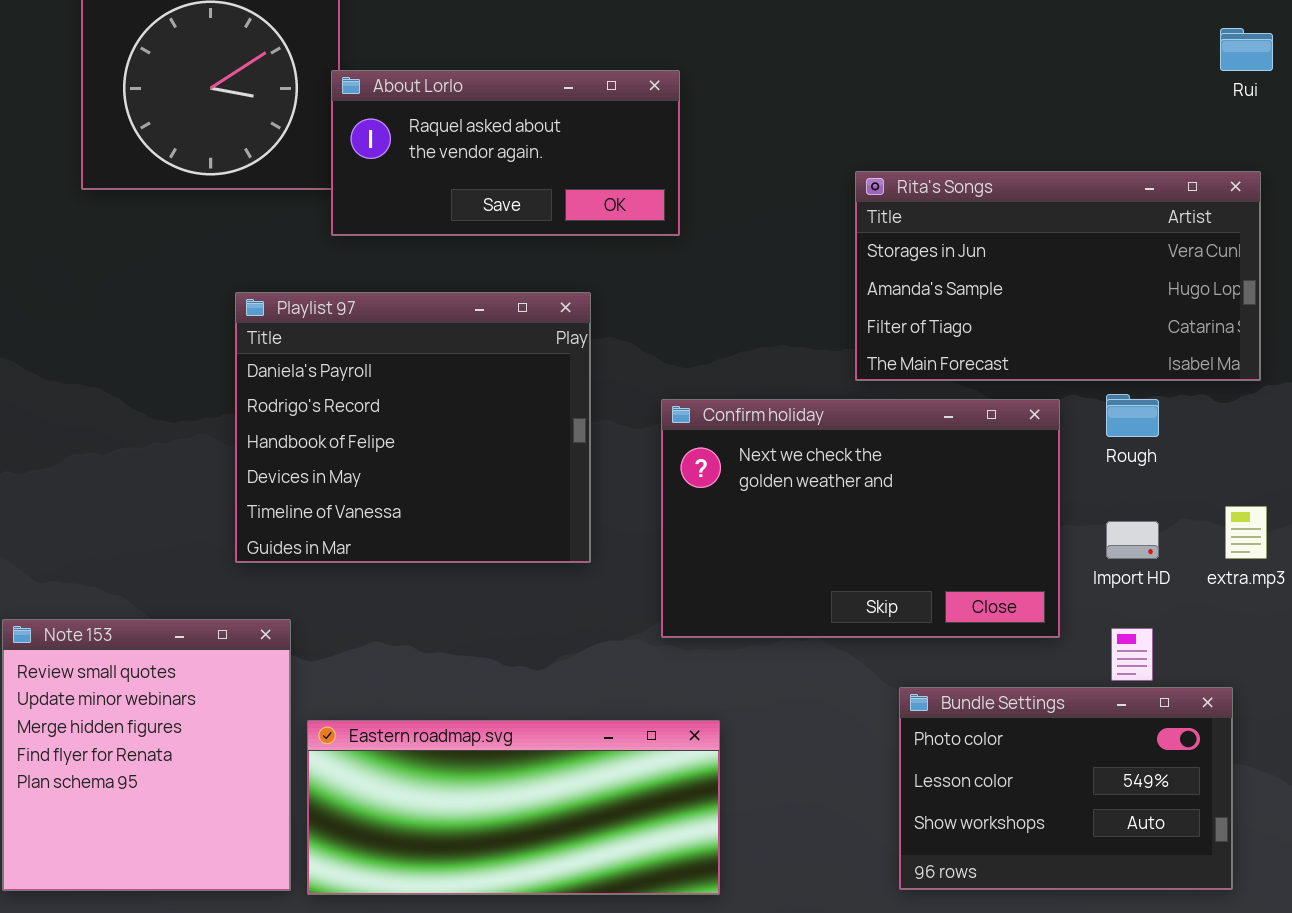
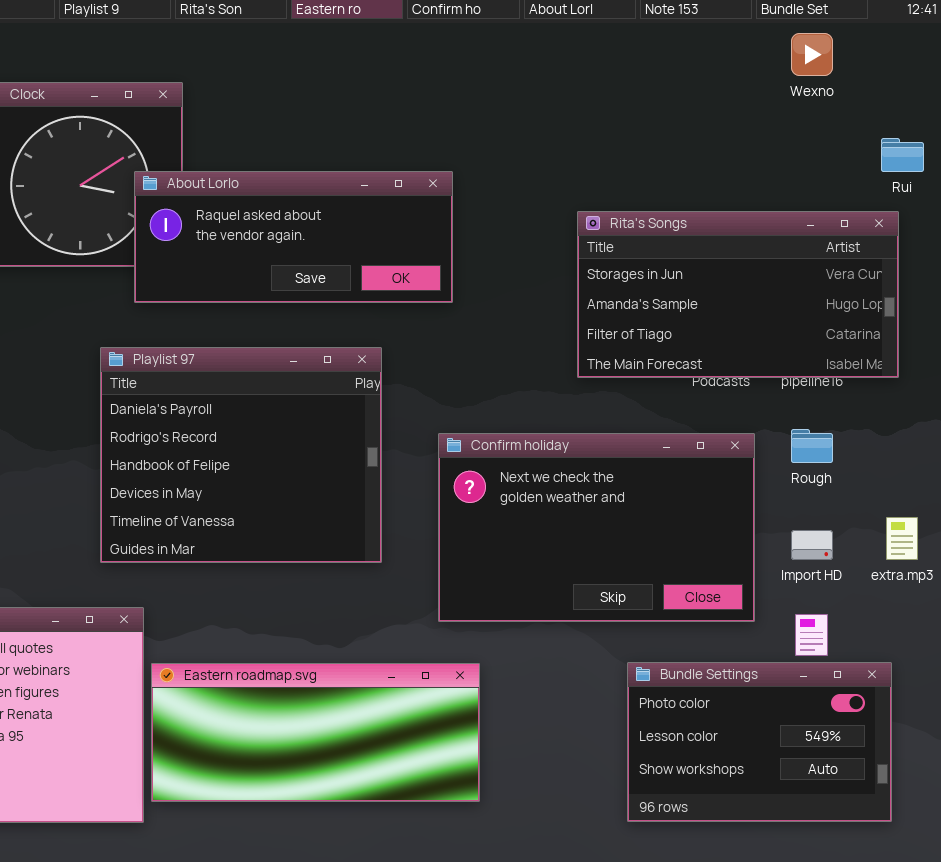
About Lorlo: [331,70,680,236] -> [134,171,453,303], resized
Rita's Songs: [855,171,1261,381] -> [577,211,899,378], moved
Eastern roadmap.svg: [307,720,720,895] -> [151,663,480,802], moved

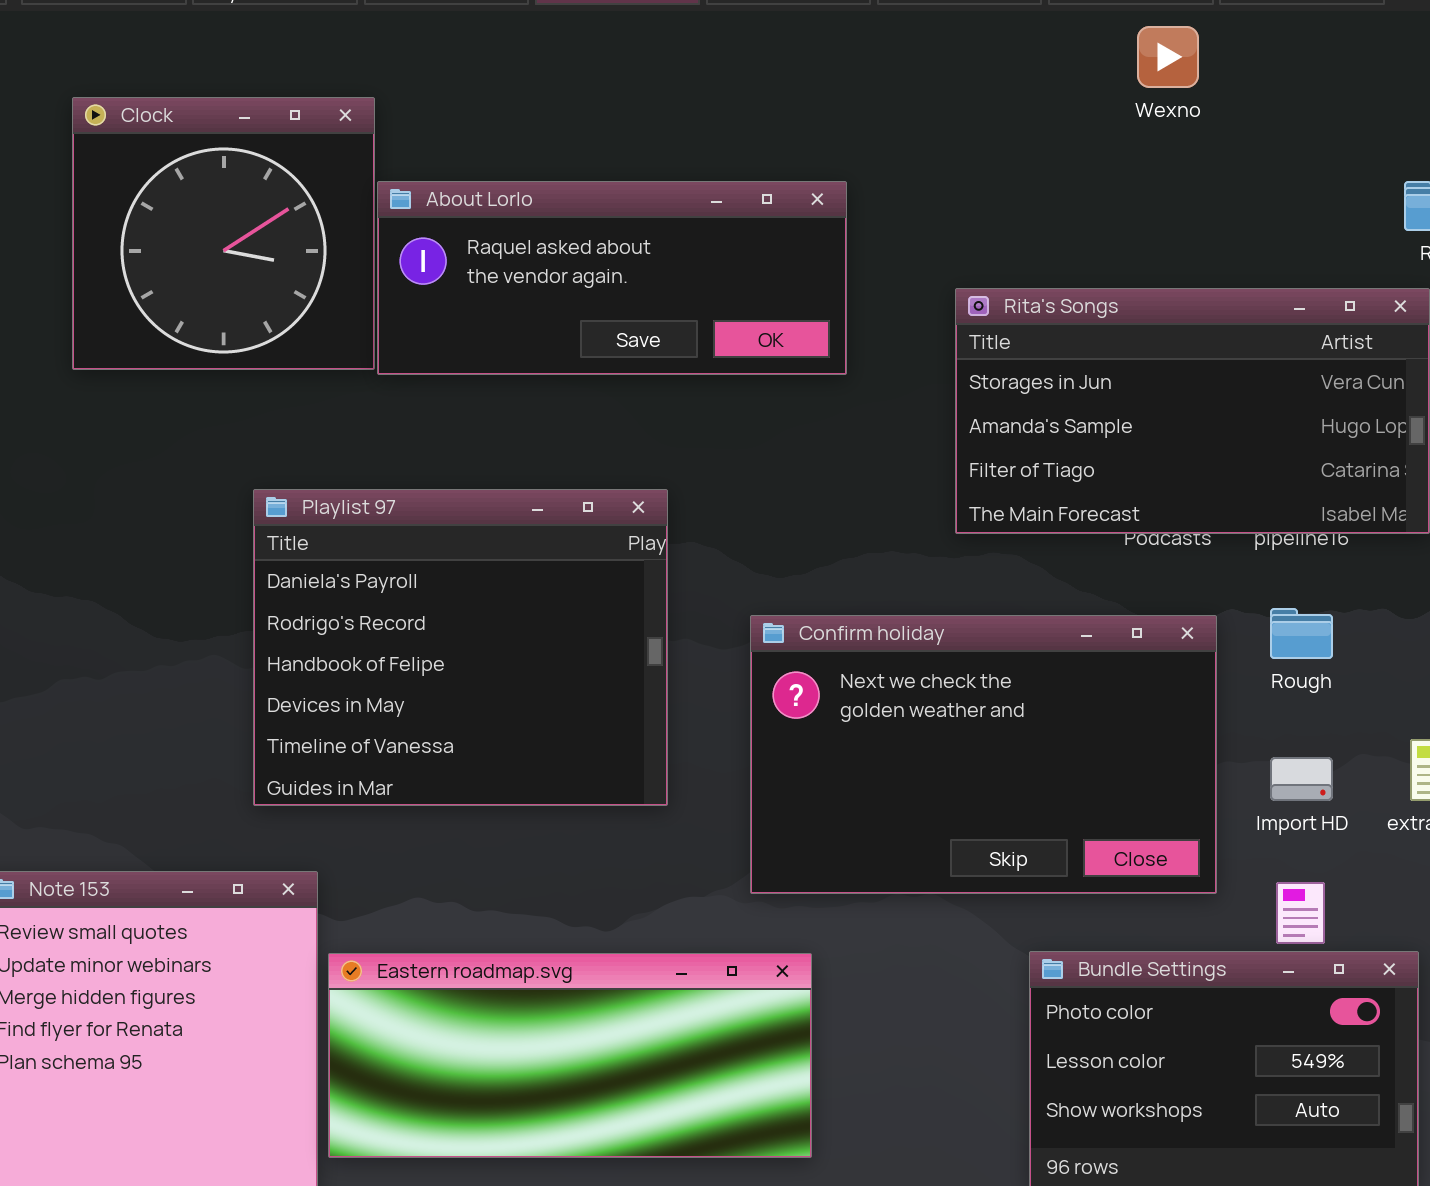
Wexno: [791,33,833,76] -> [1137,26,1199,88], moved
About Lorlo: [134,171,453,303] -> [377,181,847,375], moved

